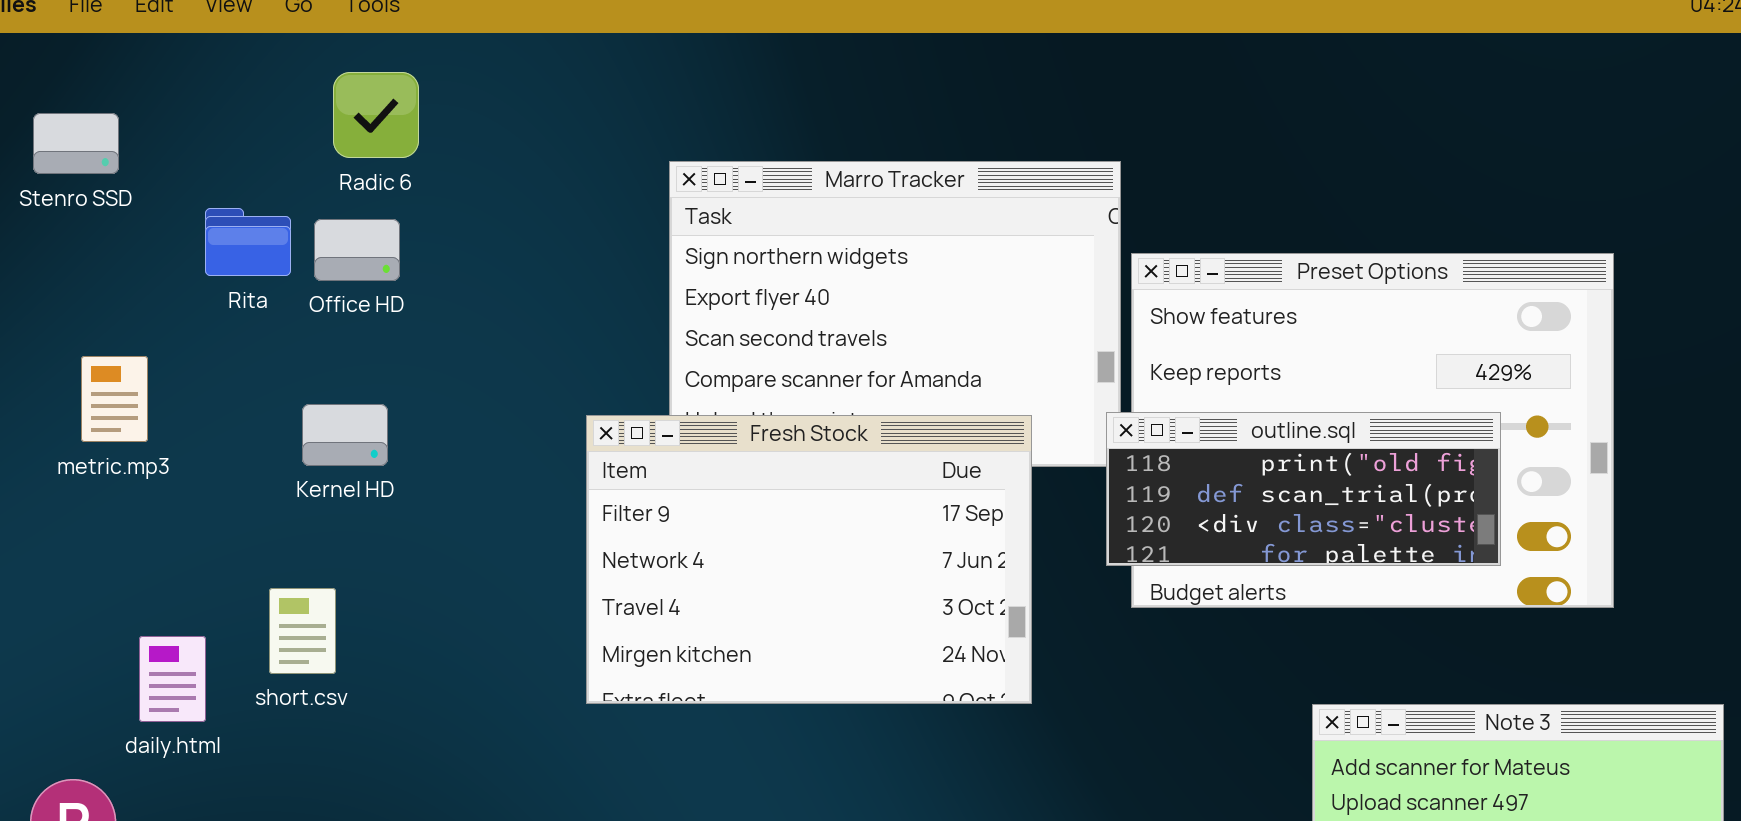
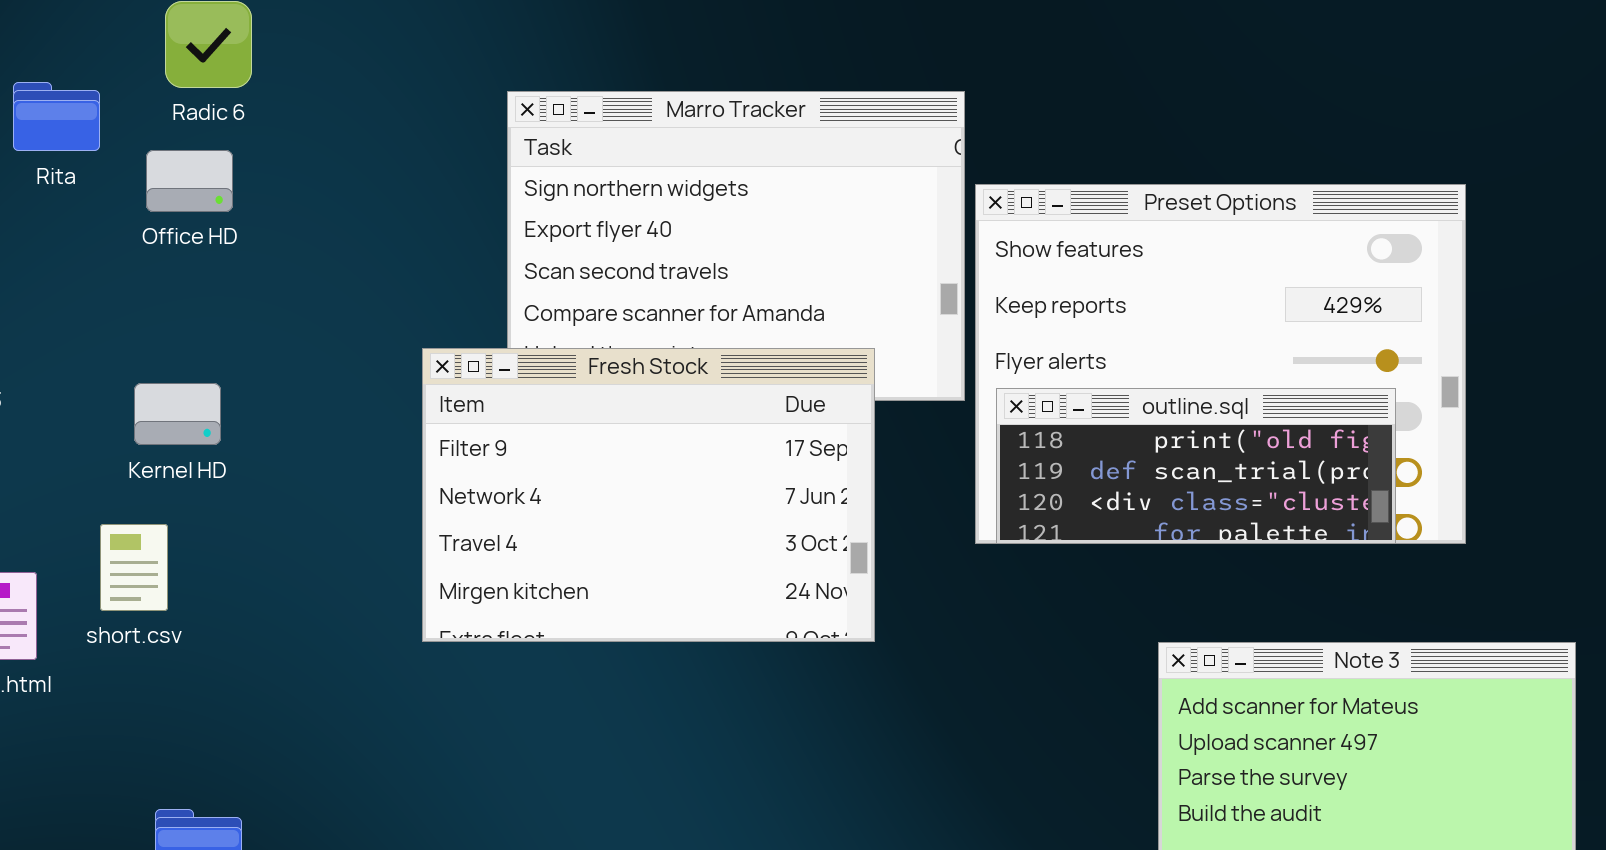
Rita: [205,208,291,276] -> [13,82,100,151], moved
Kernel HD: [302,404,388,466] -> [134,383,221,445], moved
outline.sql: [1106,412,1501,566] -> [996,388,1396,544], moved

